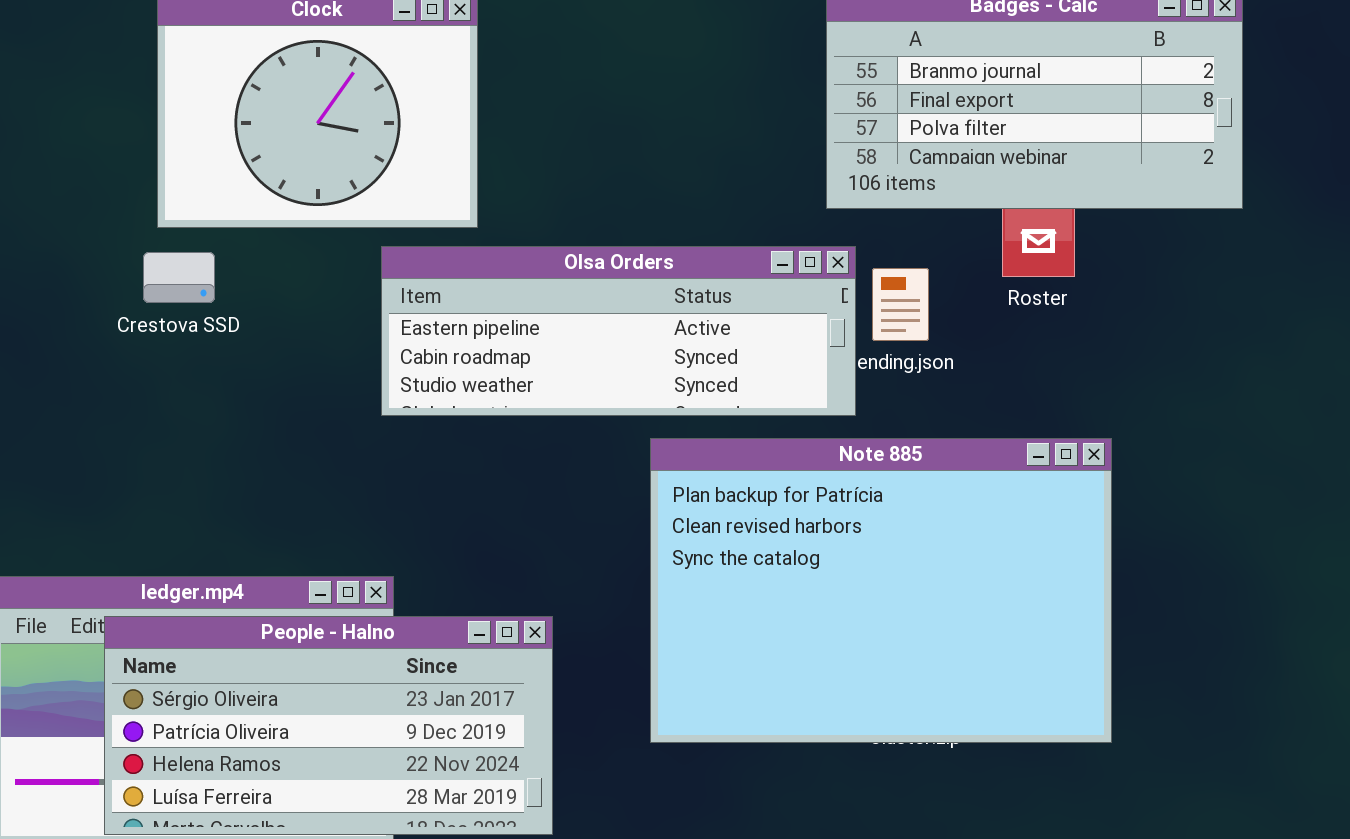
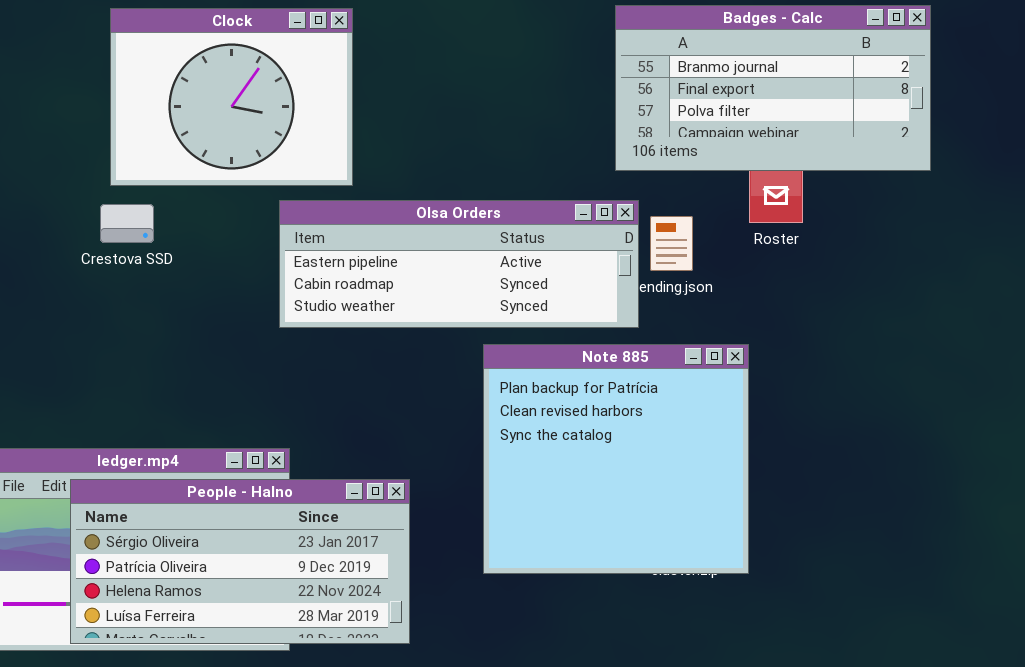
Note 885: [650,438,1112,743] -> [483,344,749,574], resized

